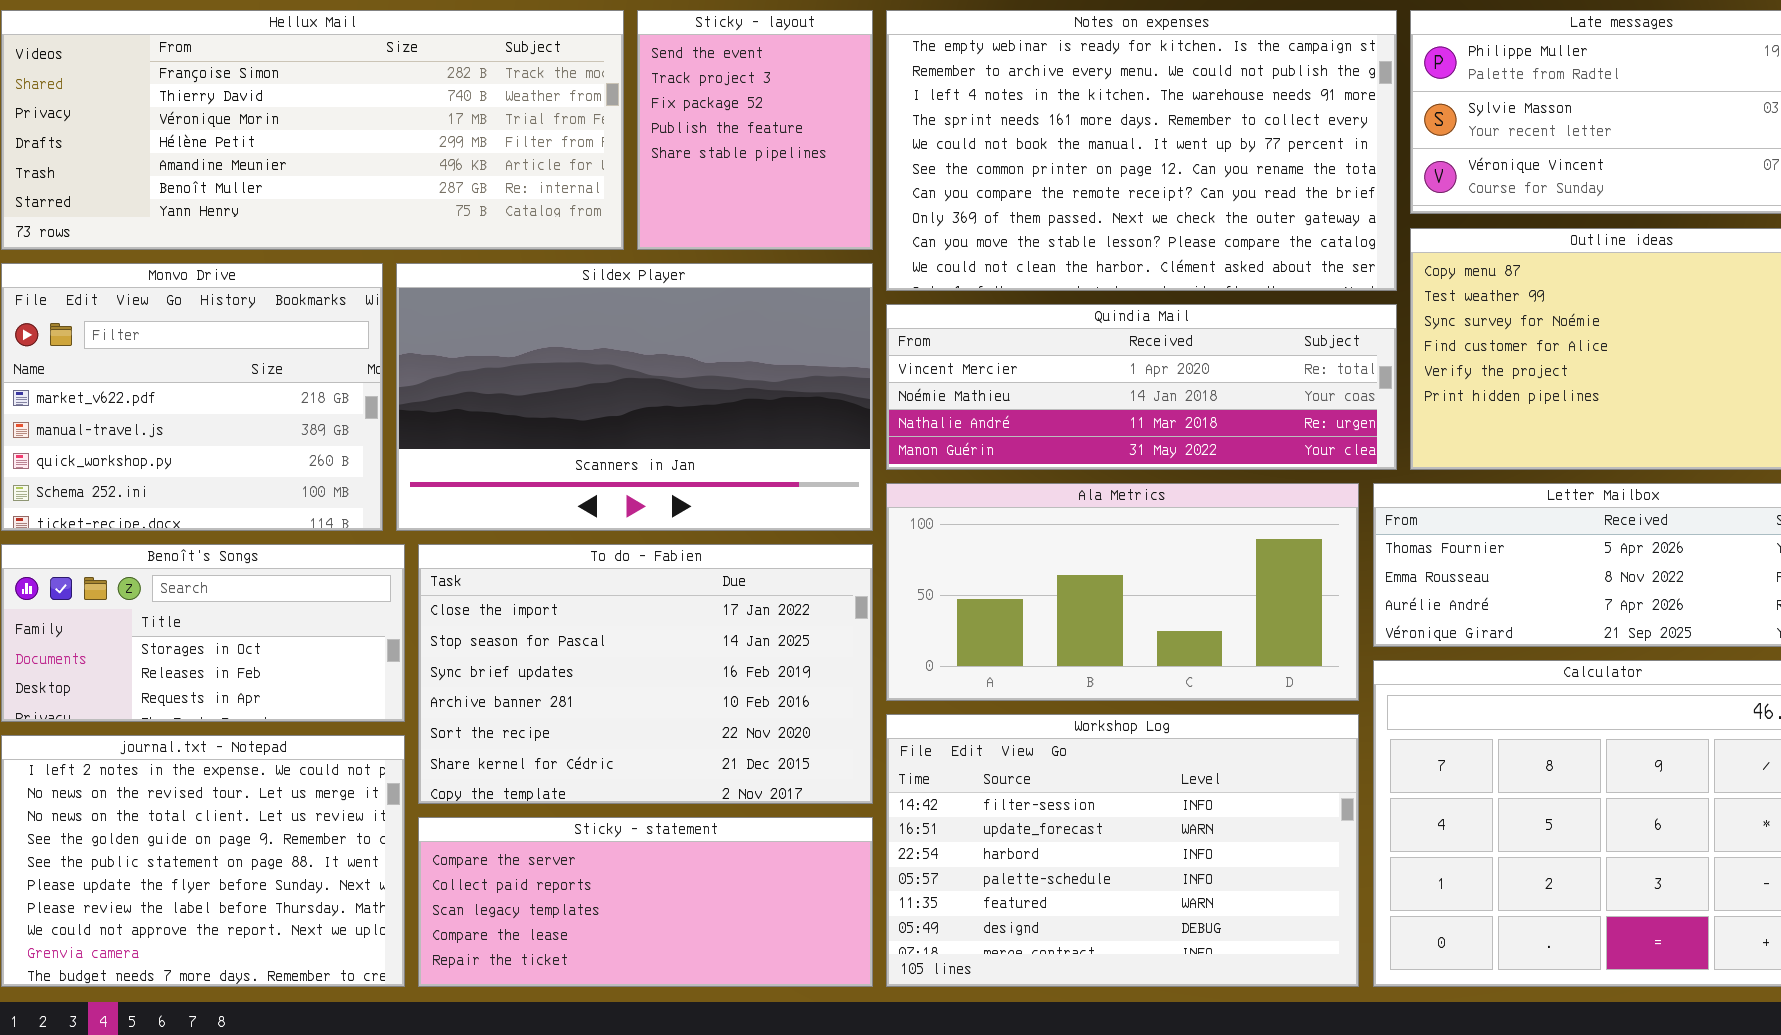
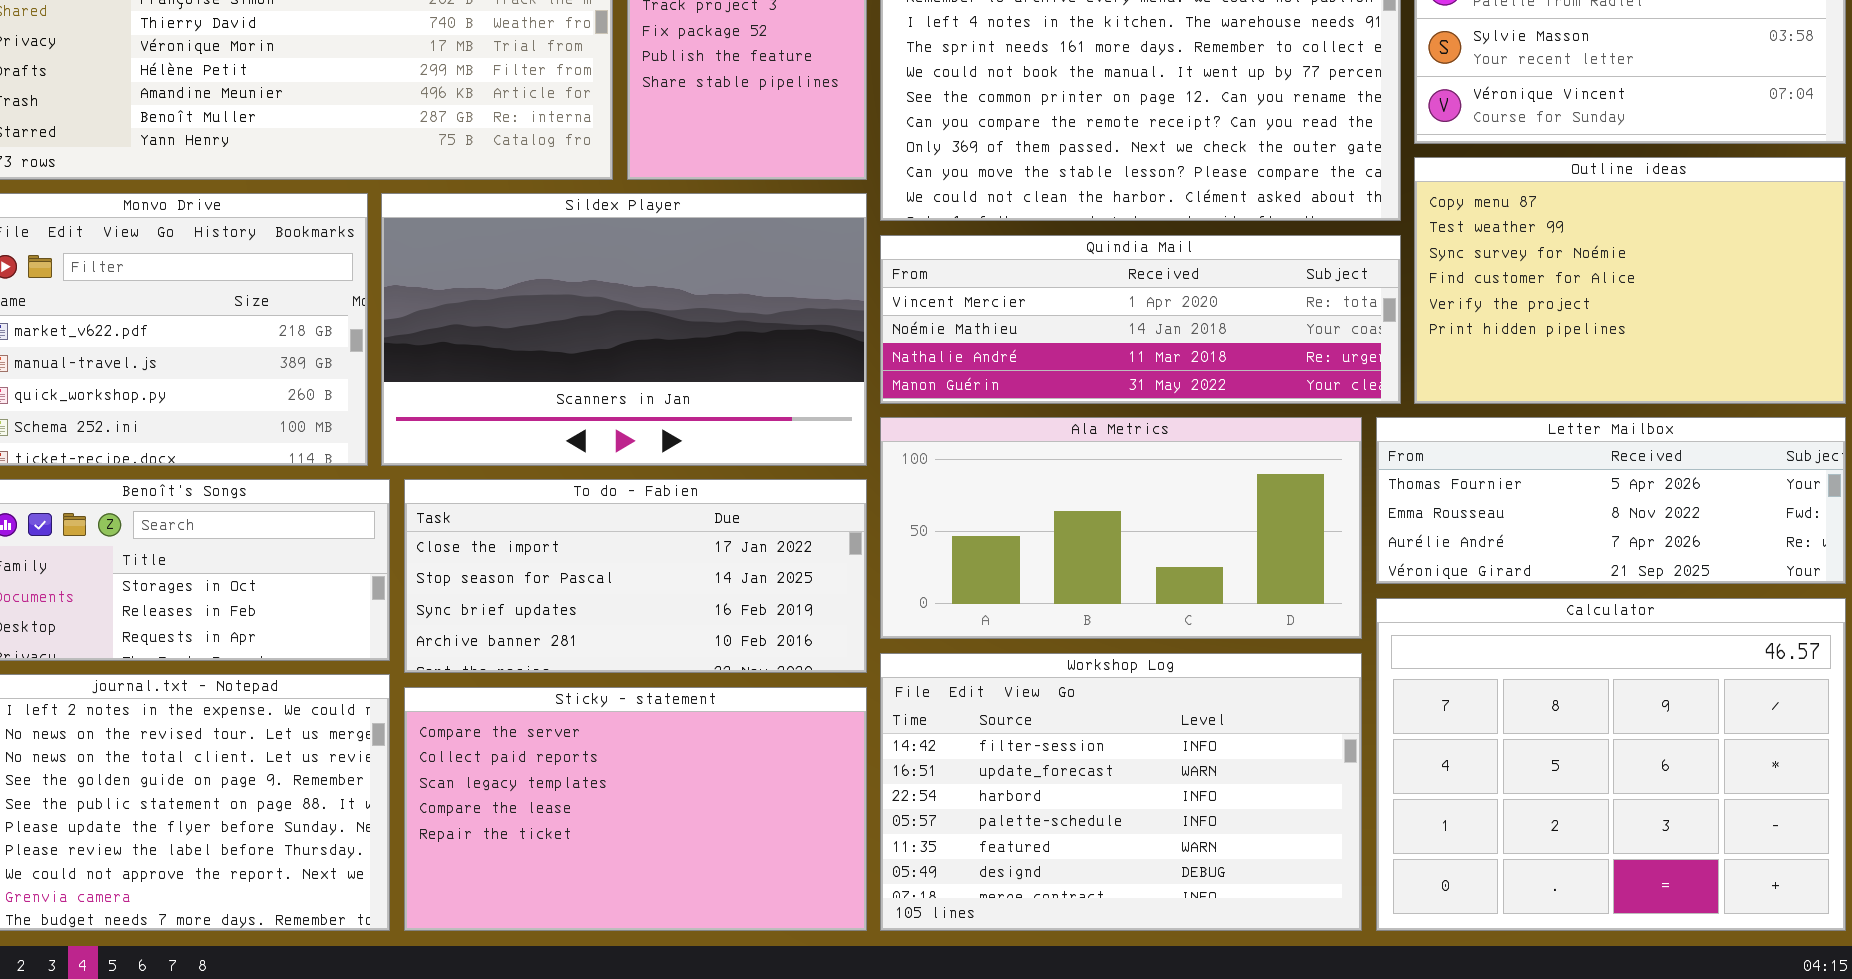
To do - Fabien: [418,544,873,804] -> [404,479,867,673], resized
Sticky - statement: [418,817,873,987] -> [404,687,867,931], resized

